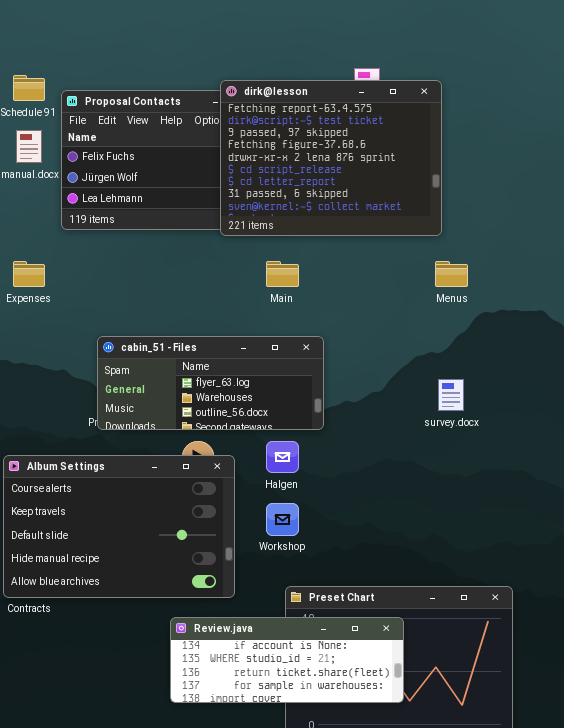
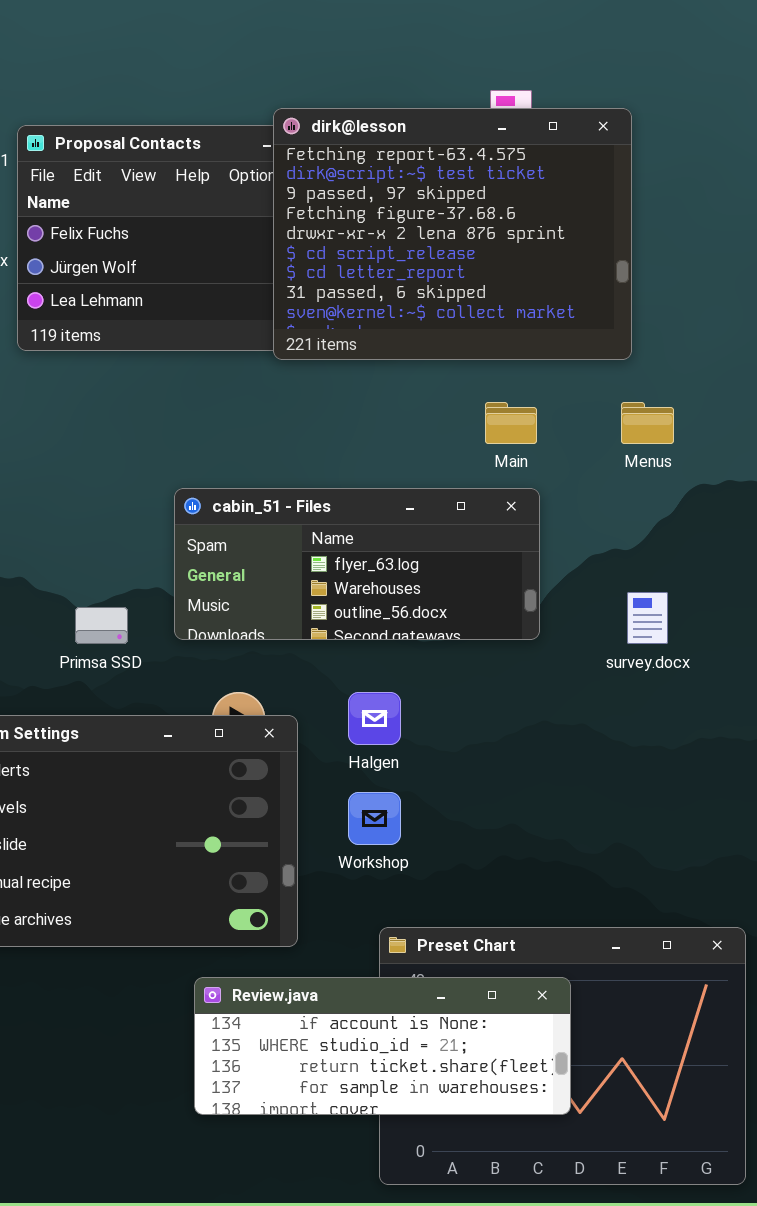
Main: [266,261,299,287] -> [485,402,537,444], moved
cabin_51 - Files: [97,336,324,430] -> [174,488,540,640], moved

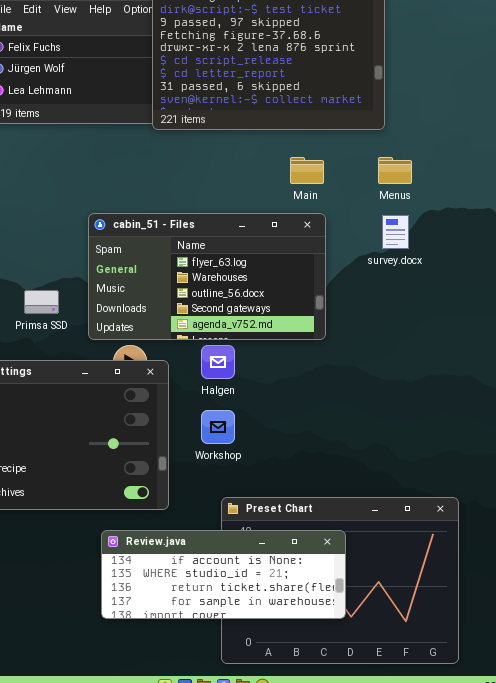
cabin_51 - Files: [174,488,540,640] -> [88,213,326,340], resized
survey.docx: [627,592,668,644] -> [382,215,409,249], moved

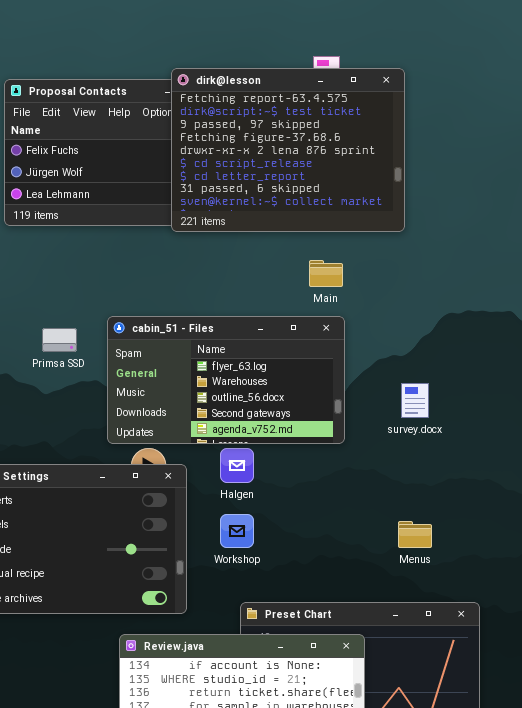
Menus: [378,157,412,184] -> [398,521,432,548], moved
survey.docx: [382,215,409,249] -> [401,383,429,418], moved
Primsa SSD: [24,290,59,314] -> [42,328,77,352], moved

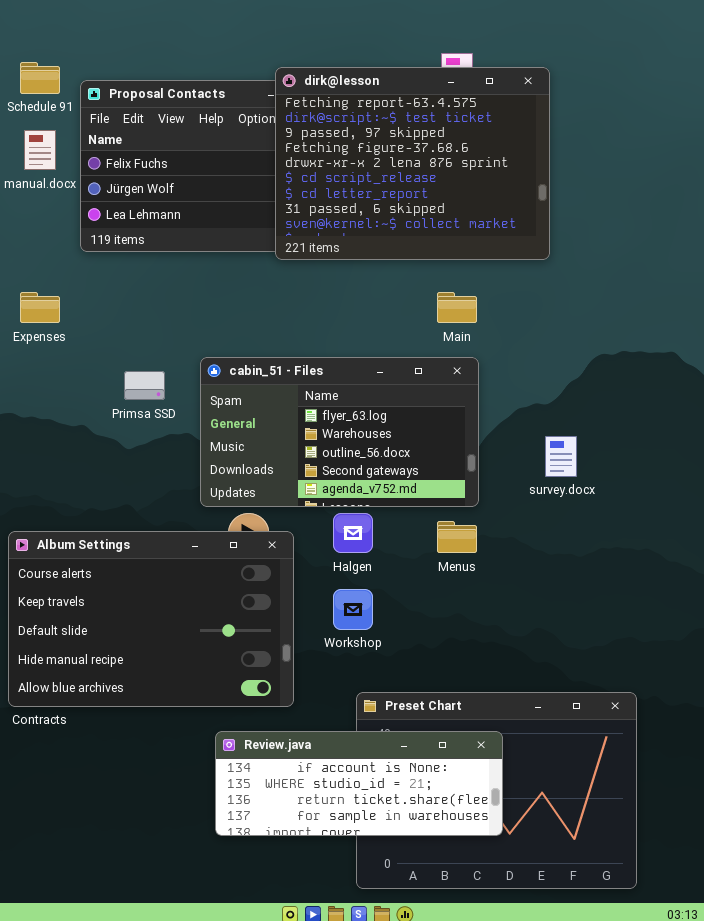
Menus: [398,521,432,548] -> [437,521,477,553], moved

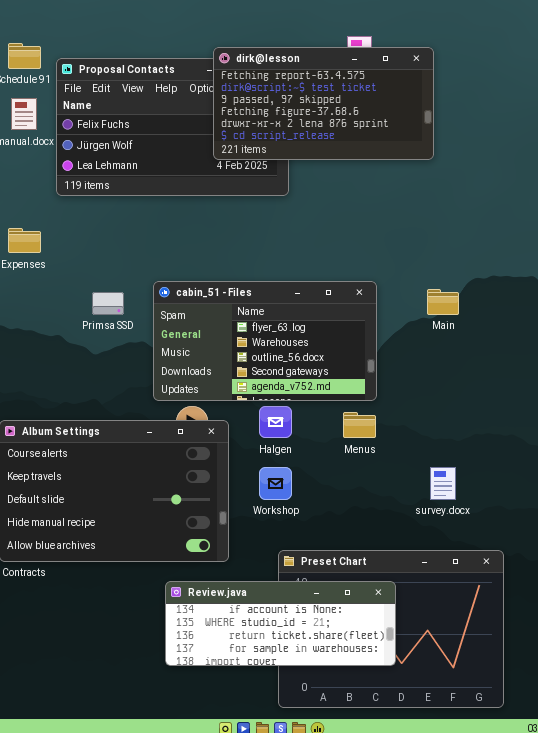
dirk@lesson: [275,67,550,260] -> [213,47,434,160], resized
Main: [437,292,477,323] -> [427,289,459,315], moved
survey.docx: [545,436,577,477] -> [430,467,456,500], moved

